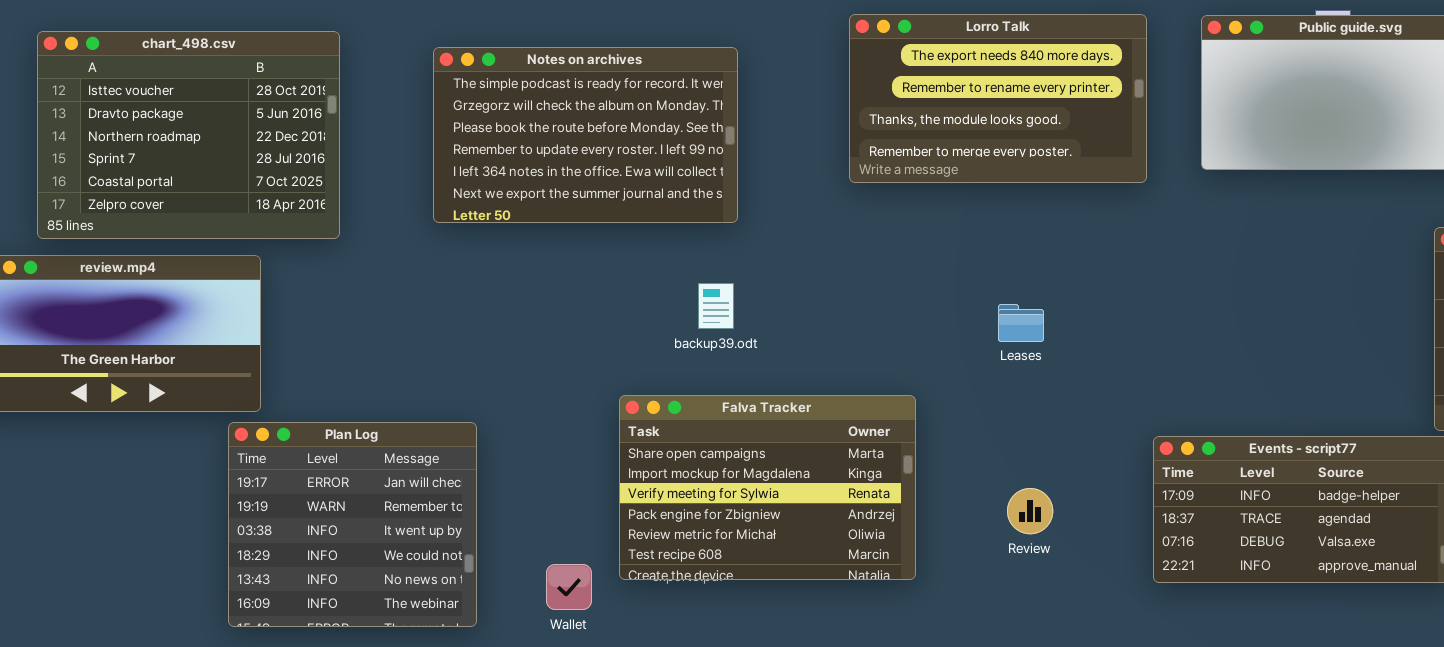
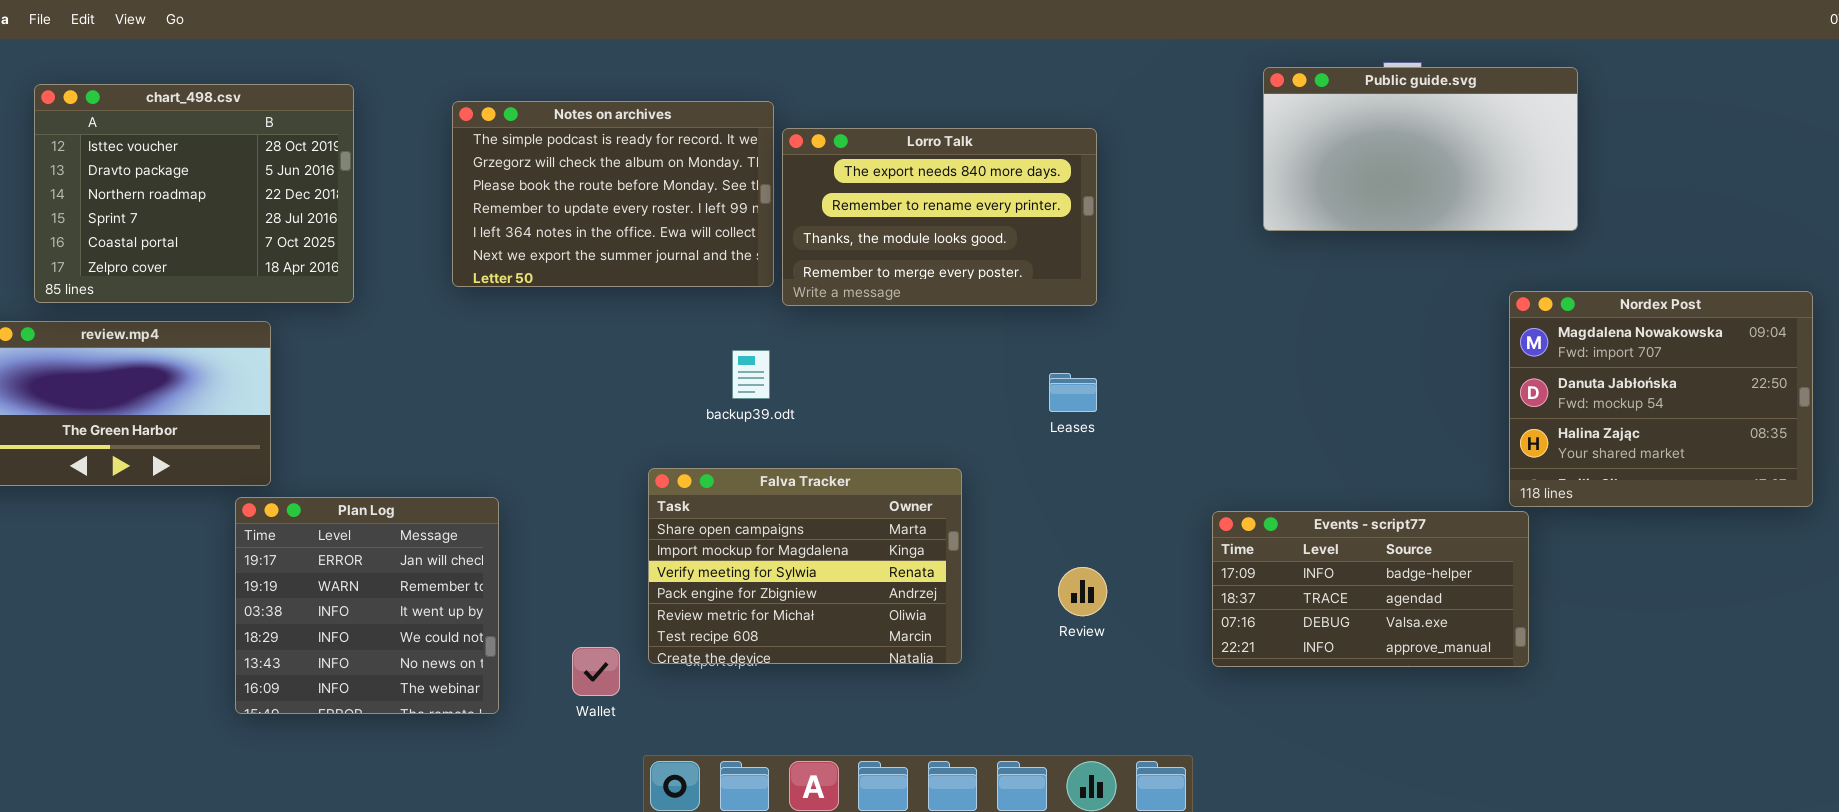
Lorro Talk: [849,14,1147,183] -> [782,128,1097,306], moved

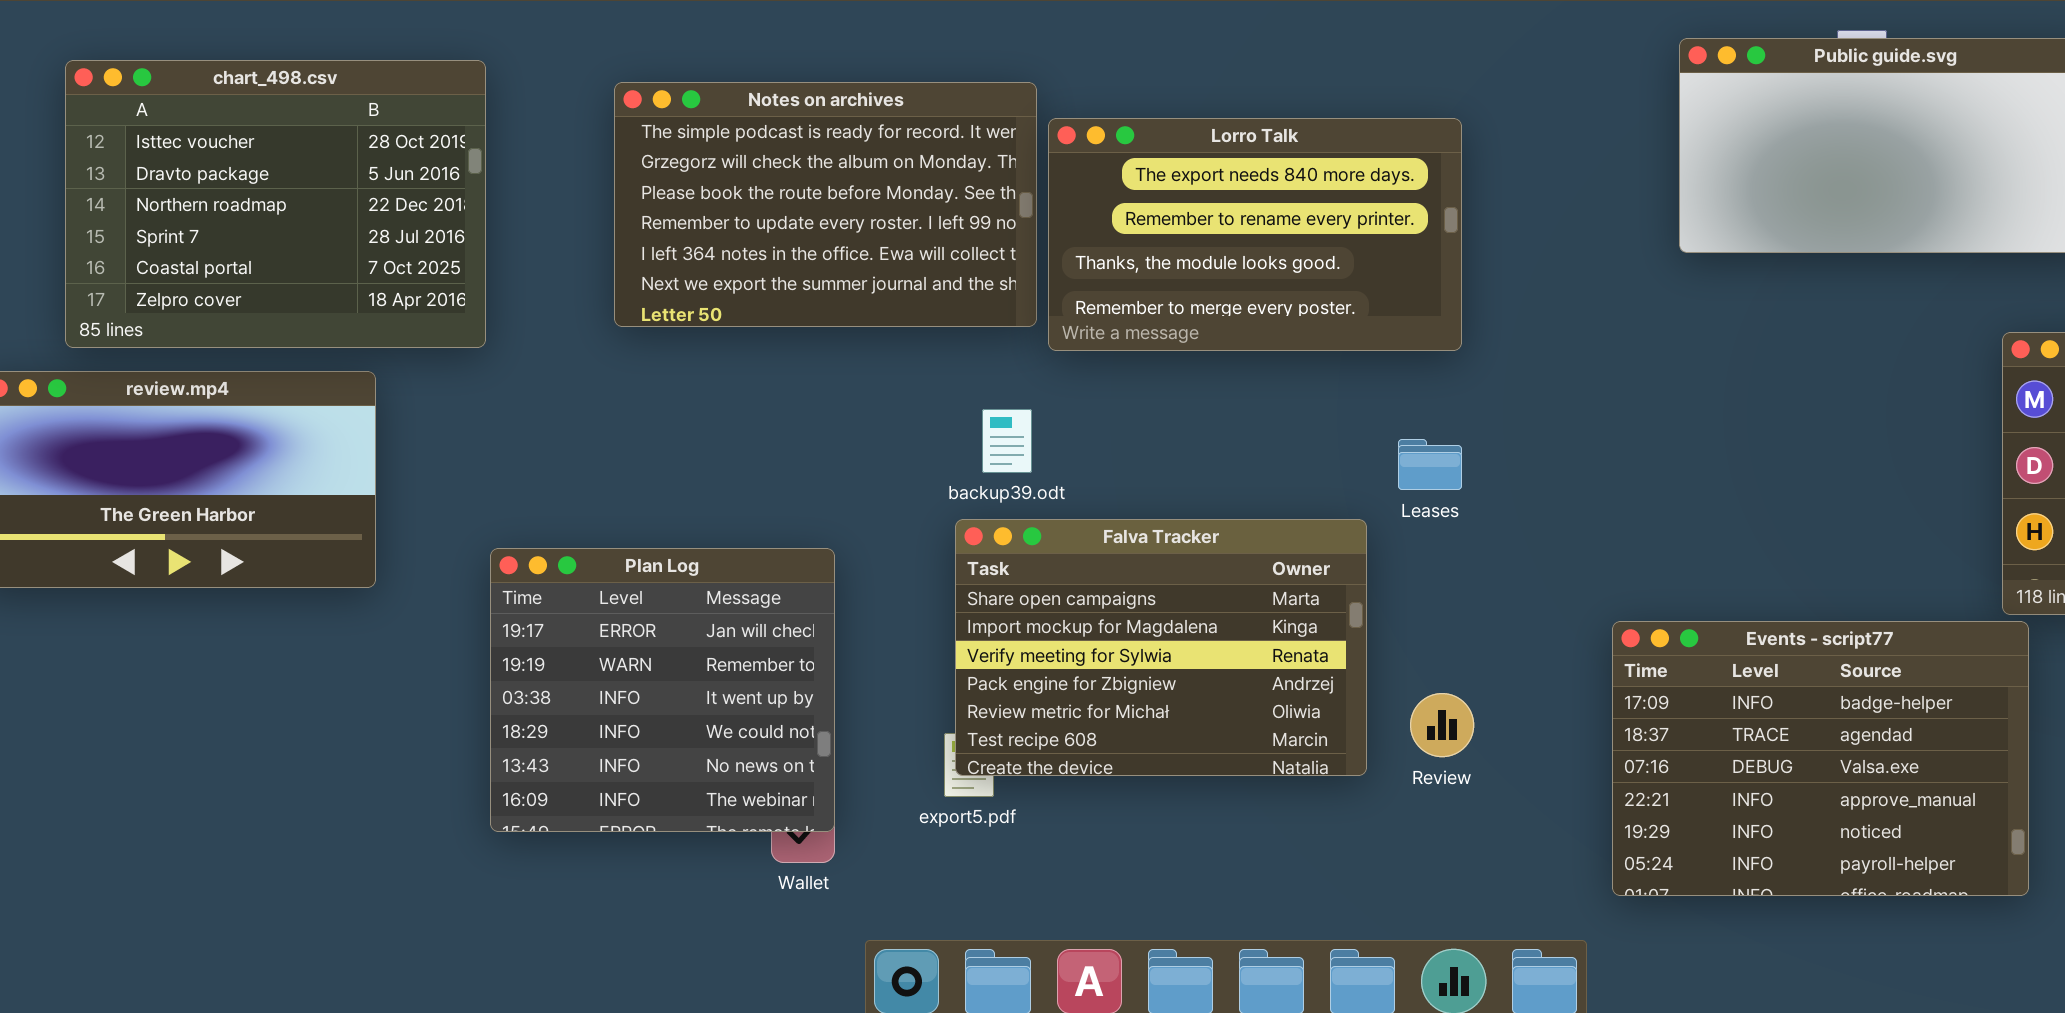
Falva Tracker: [648,468,962,664] -> [955,519,1367,776], moved
Plan Log: [235,497,499,714] -> [490,548,835,832], moved
Events - script77: [1212,511,1529,667] -> [1612,621,2029,896], resized

